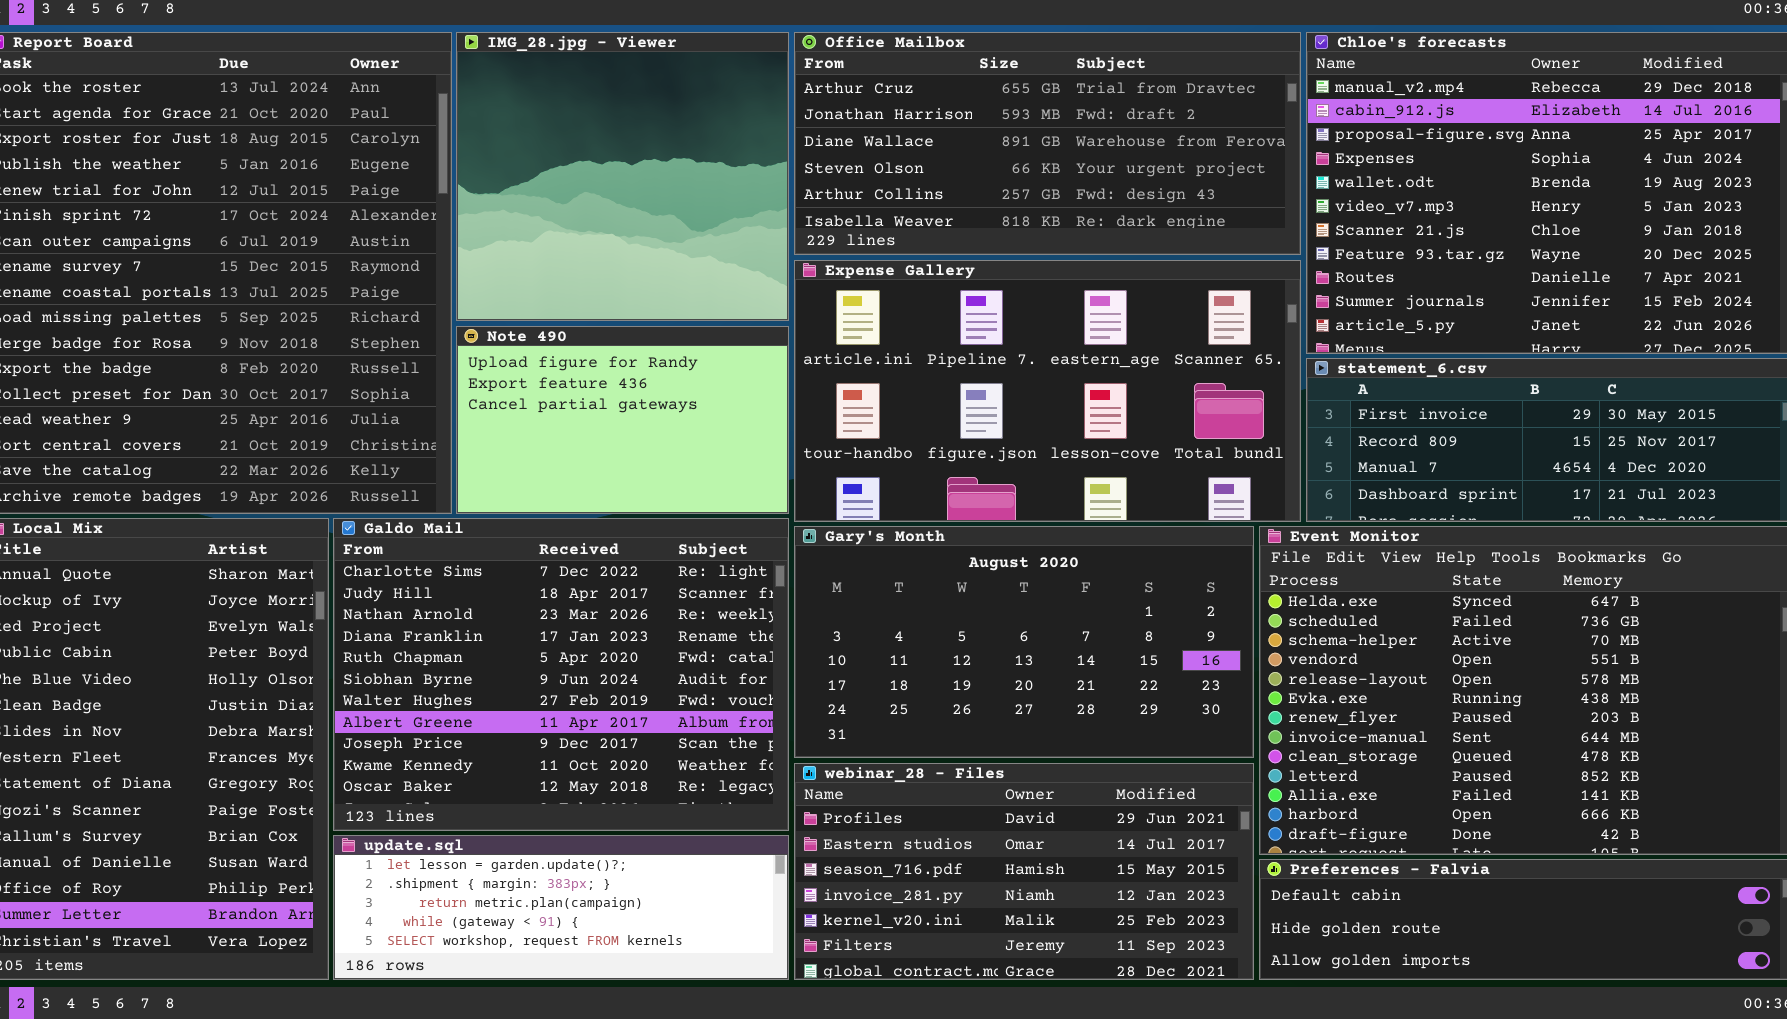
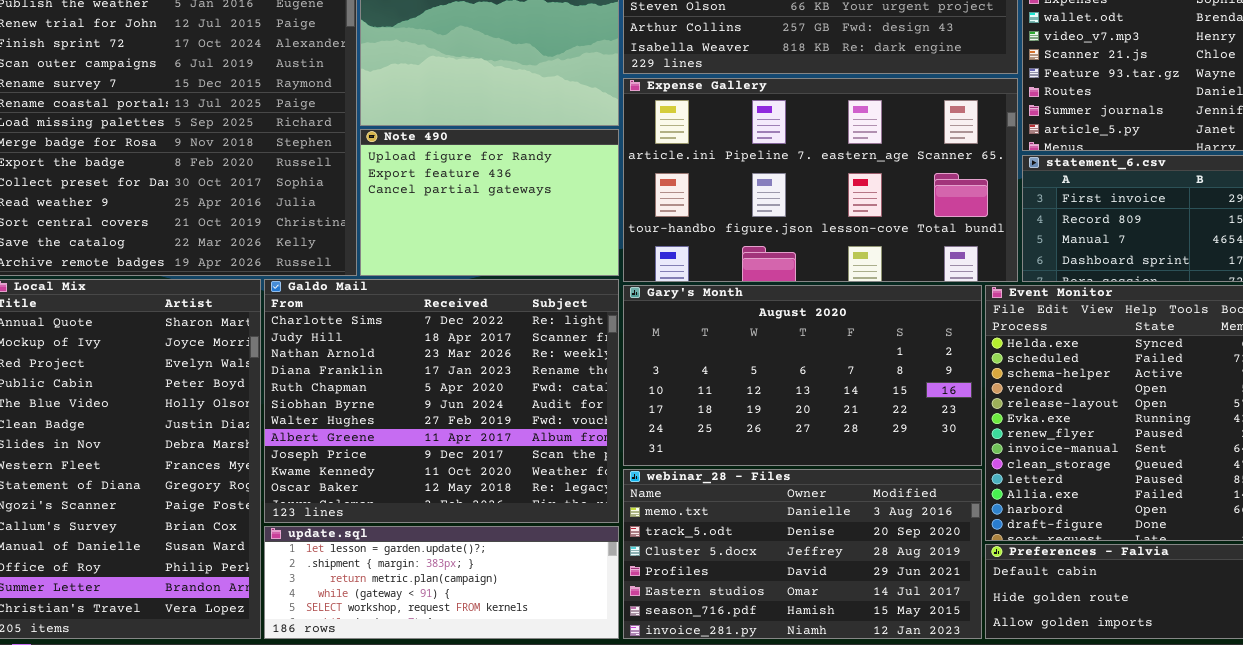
webinar_28 - Files: [794,763,1254,980] -> [623,469,982,639], scrolled up 3 rows

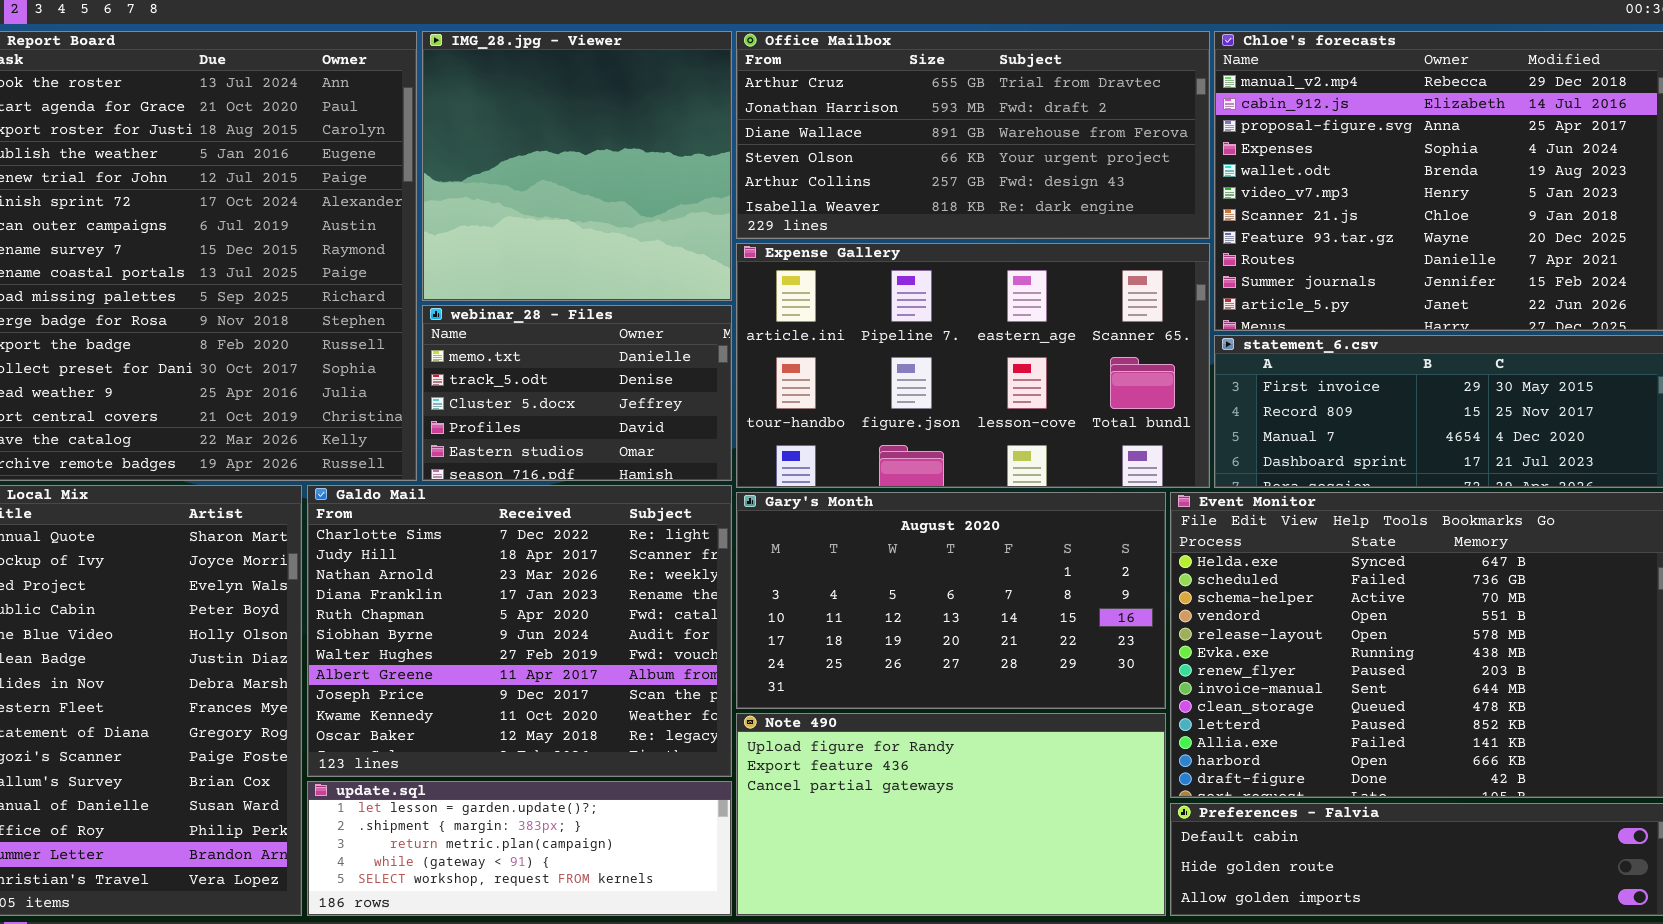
Note 490: [360,129,619,276] -> [736,713,1166,916], moved, resized
webinar_28 - Files: [623,469,982,639] -> [422,305,732,481], moved, resized

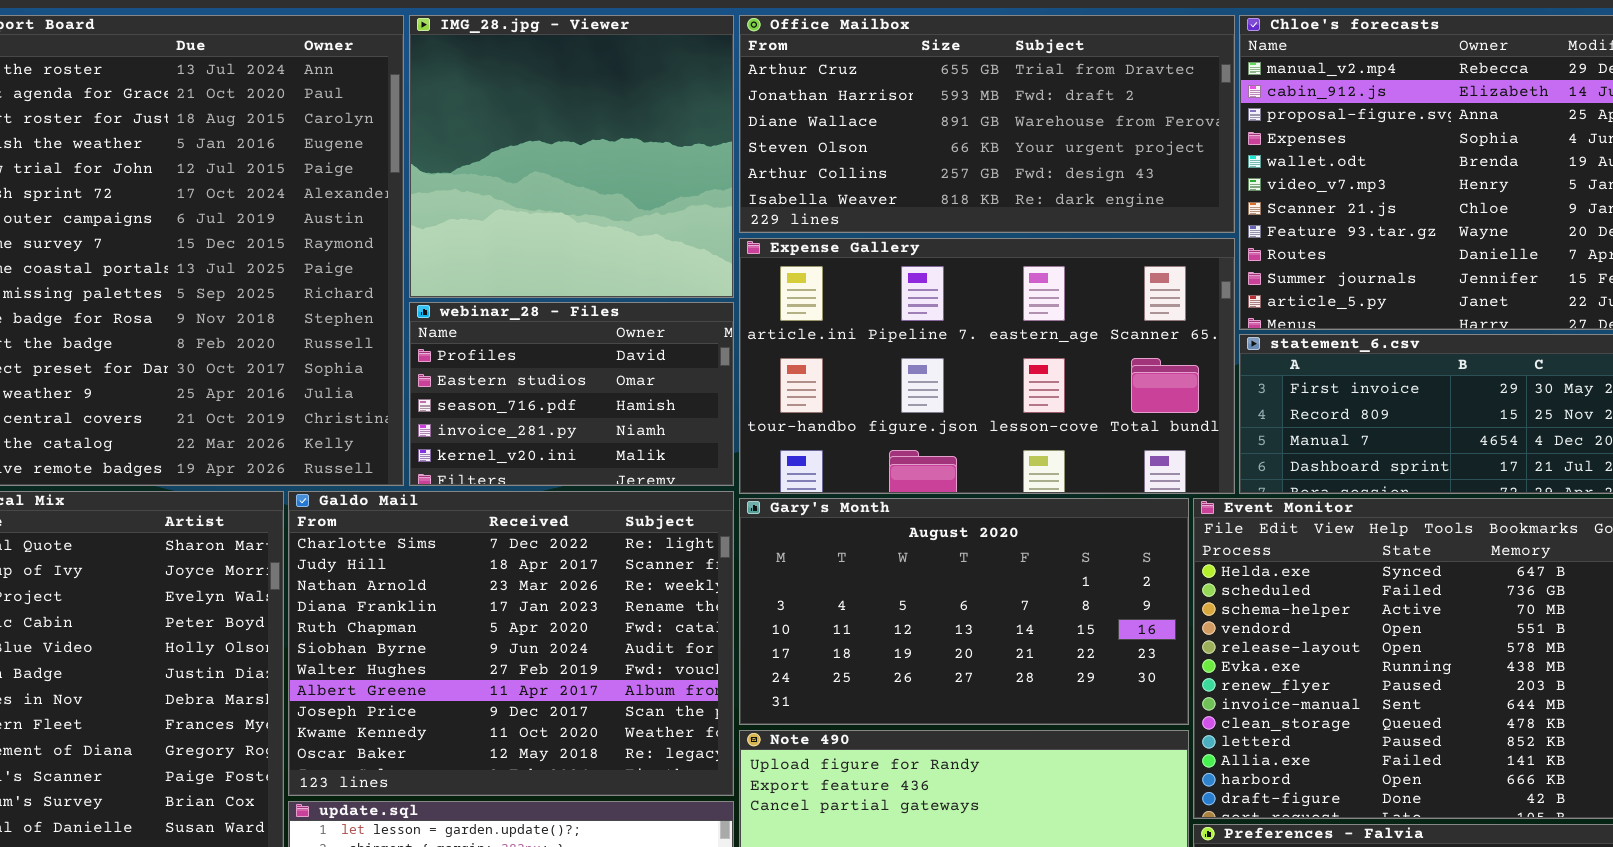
webinar_28 - Files: [422,305,732,481] -> [409,302,734,486], scrolled down 3 rows

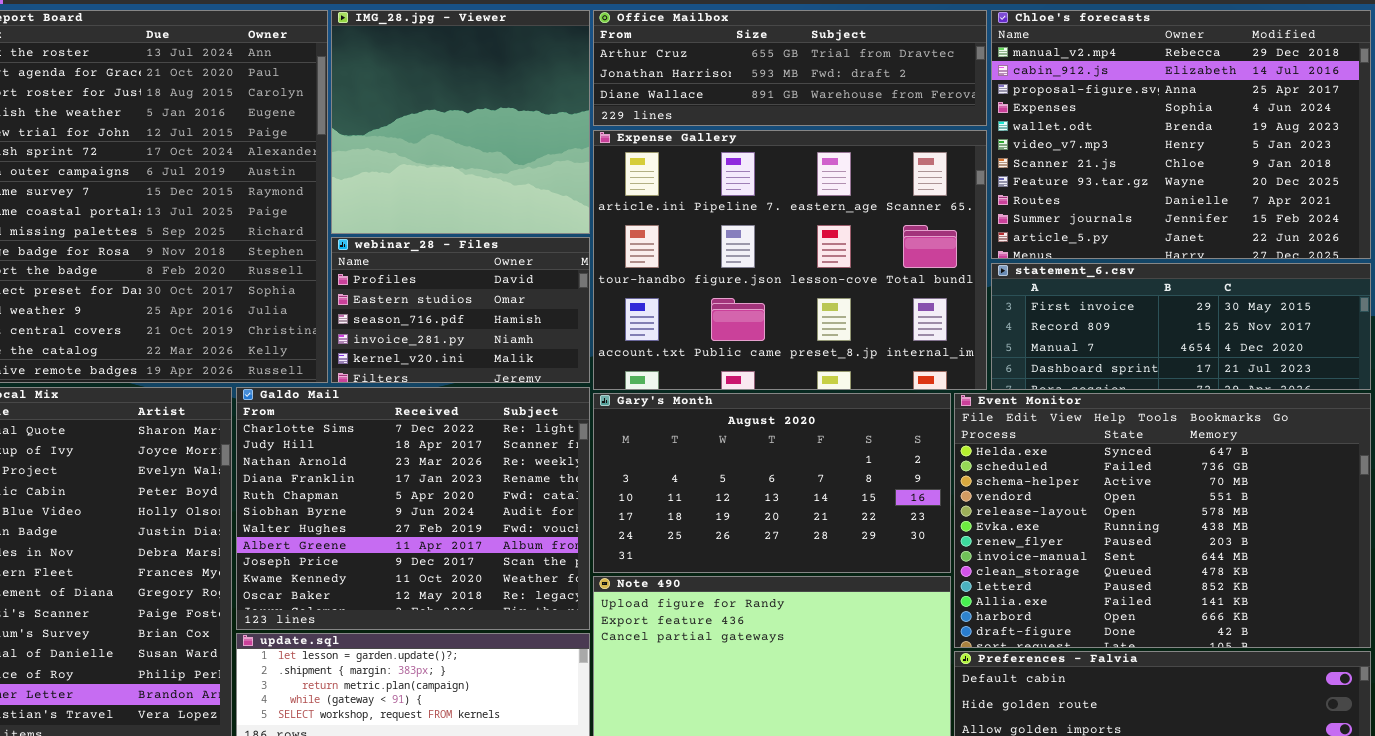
Office Mailbox: [739,15,1235,233] -> [593,10,987,126], resized
Expense Gallery: [739,238,1235,494] -> [593,130,987,390], resized

